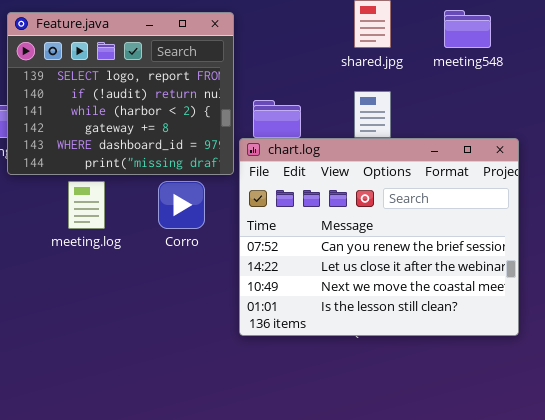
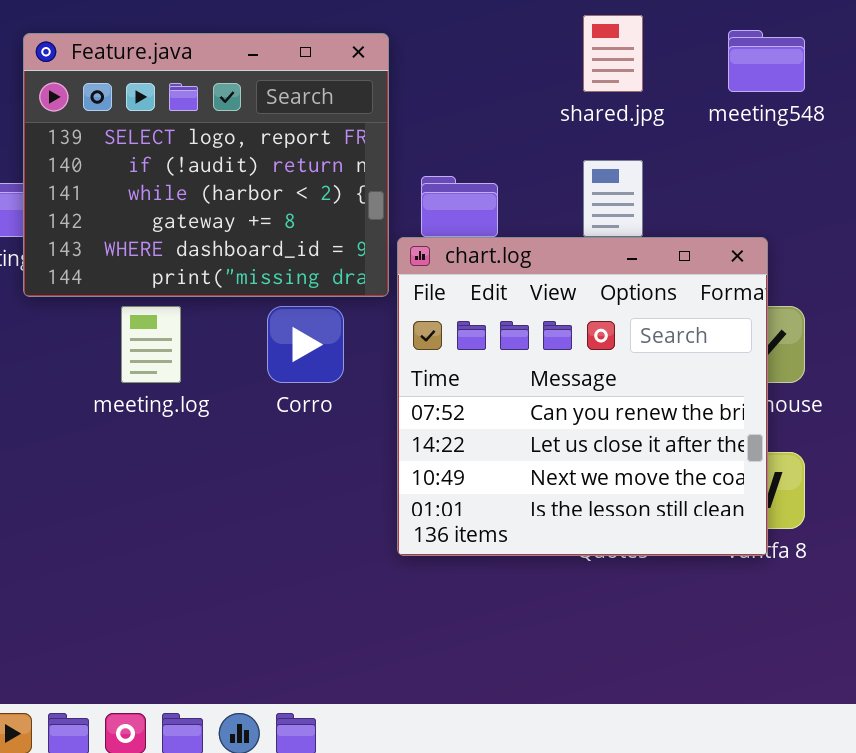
chart.log: [239,138,519,336] -> [397,237,768,556], resized

